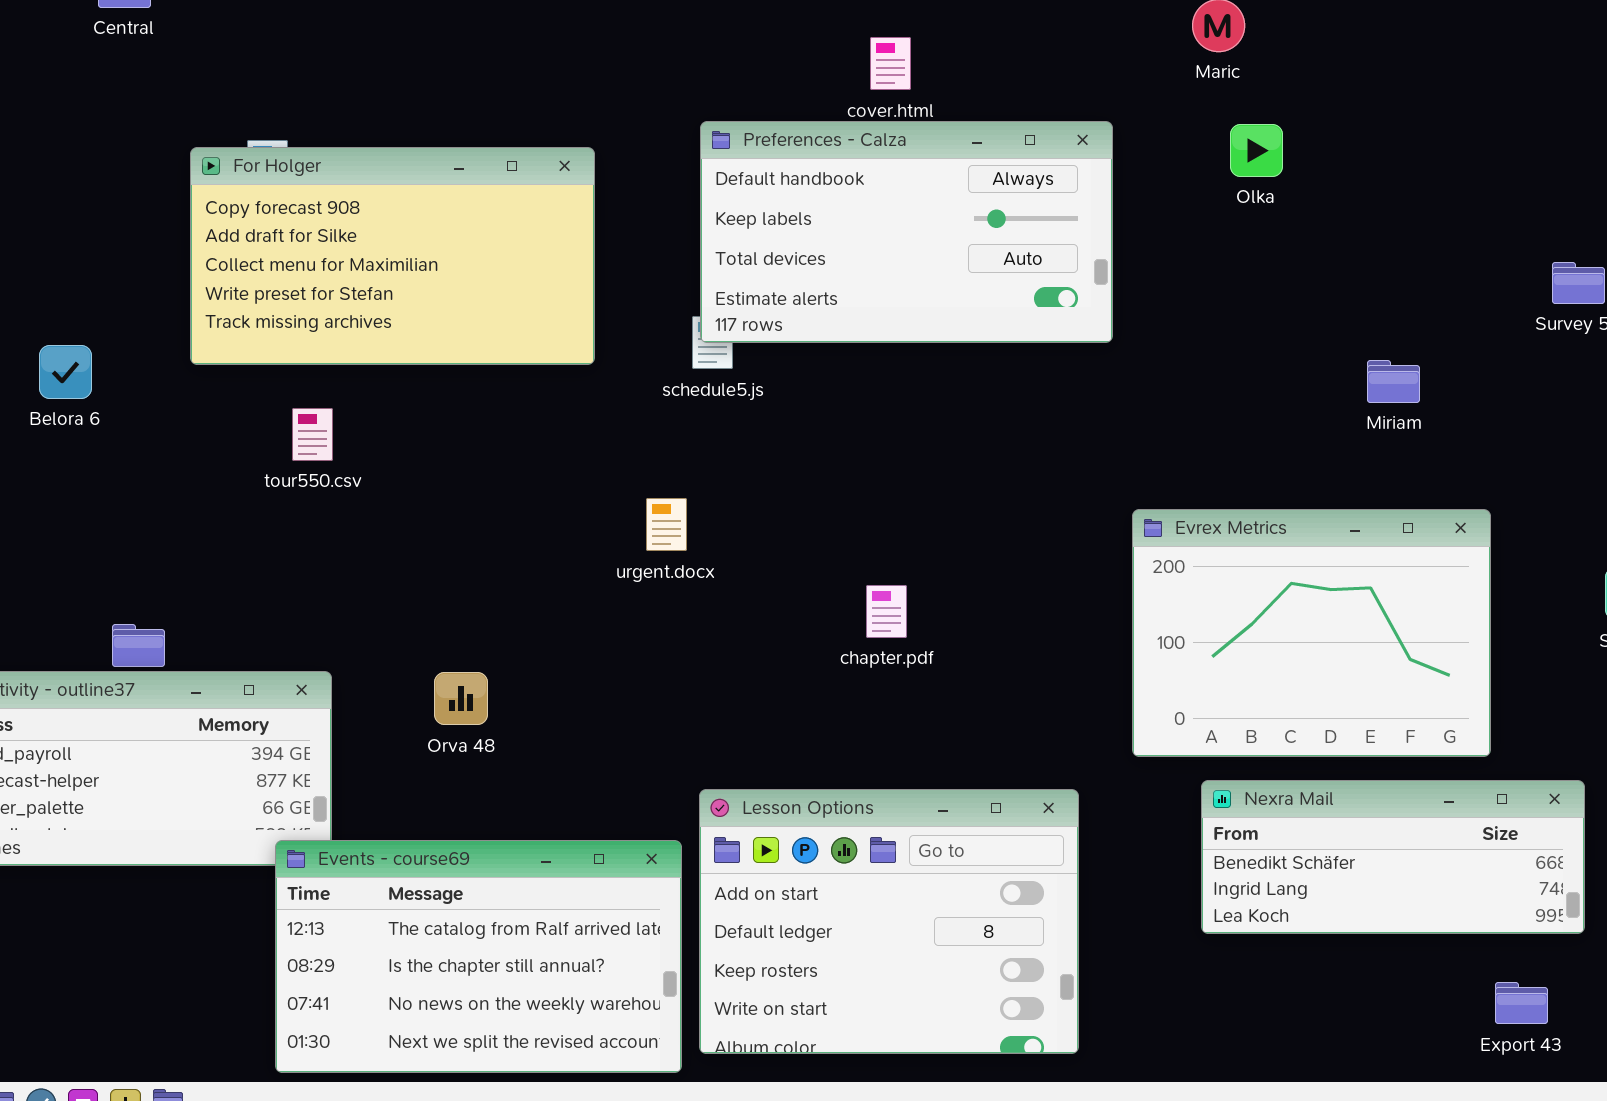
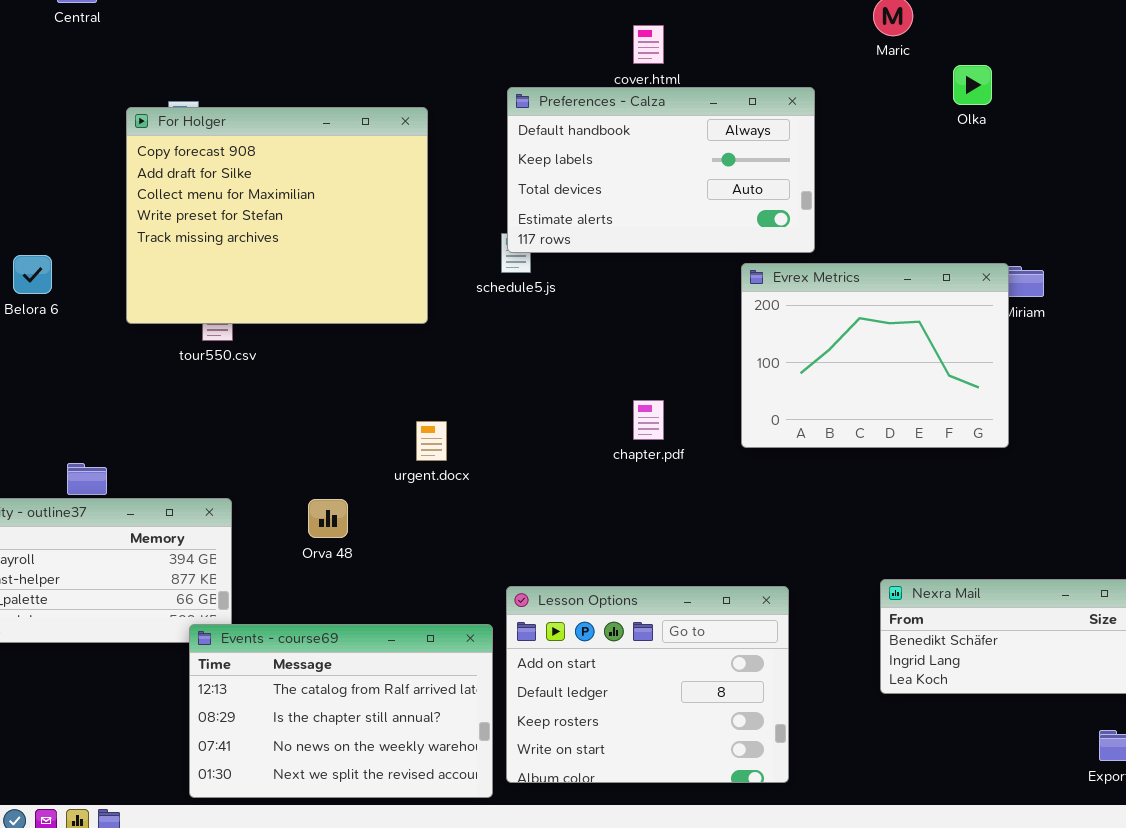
Olka: [1230,124,1283,177] -> [953,65,992,105], moved
For Holger: [190,147,595,365] -> [126,107,428,324], resized
urgent.docx: [646,498,687,551] -> [416,421,447,461], moved
Evrex Metrics: [1132,509,1491,757] -> [741,263,1009,448], moved
chapter.pdf: [866,585,907,638] -> [633,400,664,440], moved

